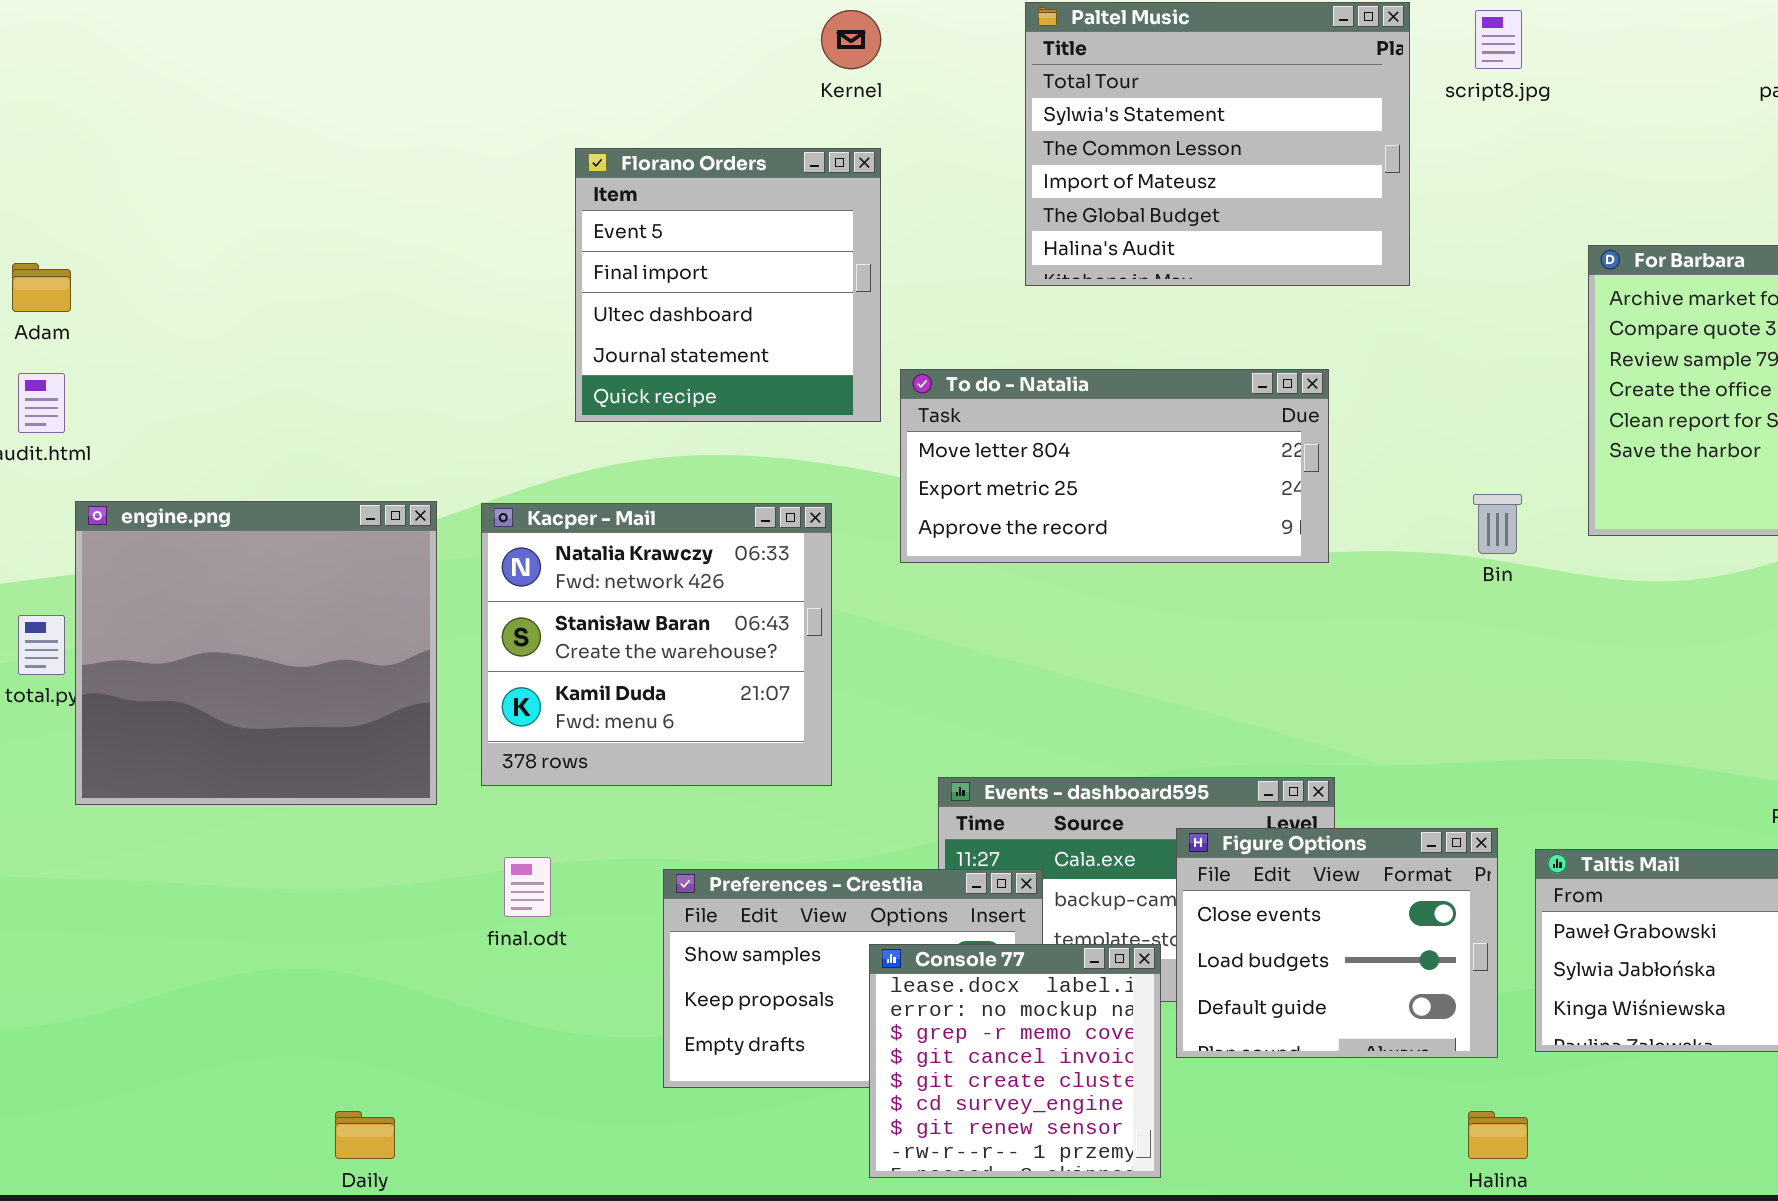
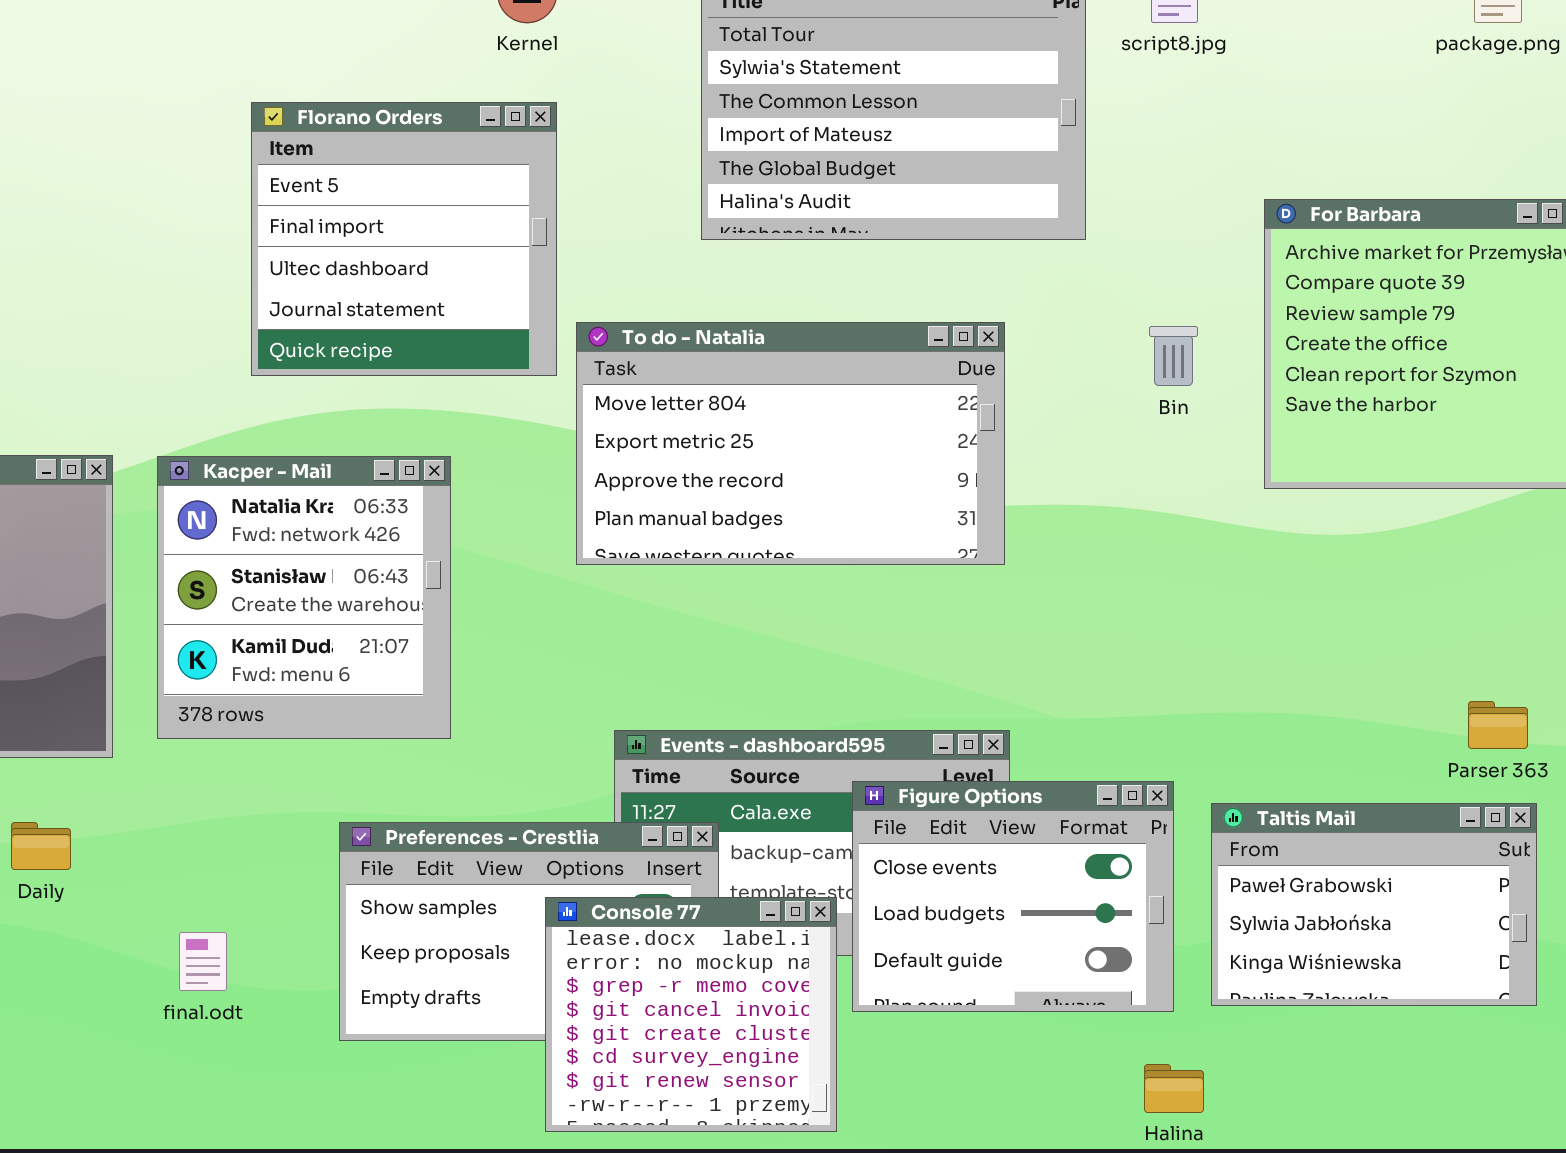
To do - Natalia: [900,369,1329,563] -> [576,322,1005,565], resized
Bin: [1473,494,1522,554] -> [1149,326,1198,386], moved
Kacper - Mail: [481,503,832,786] -> [157,456,451,739], resized
final.odt: [504,857,551,917] -> [179,932,227,991], moved
Daily: [335,1111,395,1159] -> [11,822,71,870], moved

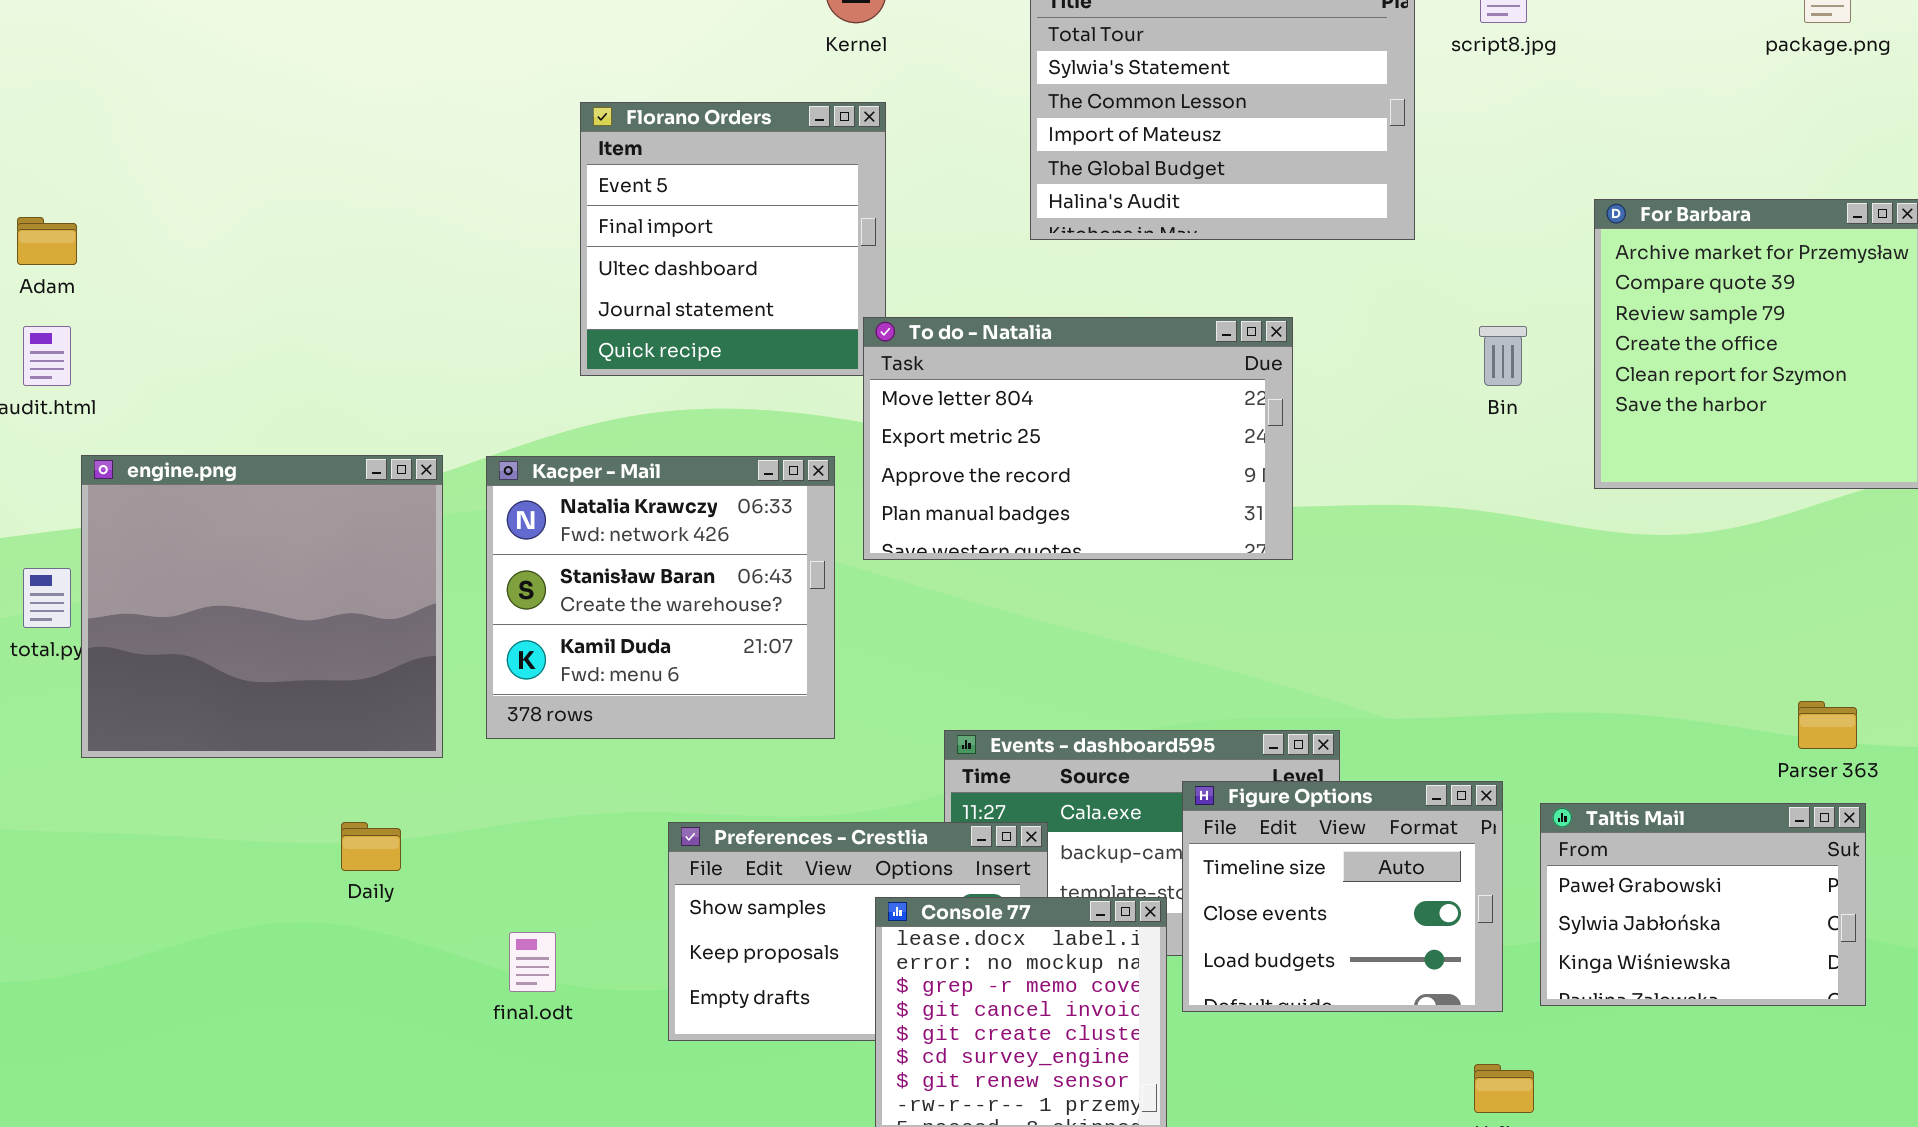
To do - Natalia: [576,322,1005,565] -> [863,317,1293,560], moved
Kacper - Mail: [157,456,451,739] -> [486,456,835,739], resized
Figure Options: [852,781,1174,1012] -> [1182,781,1503,1012], scrolled up 1 row

